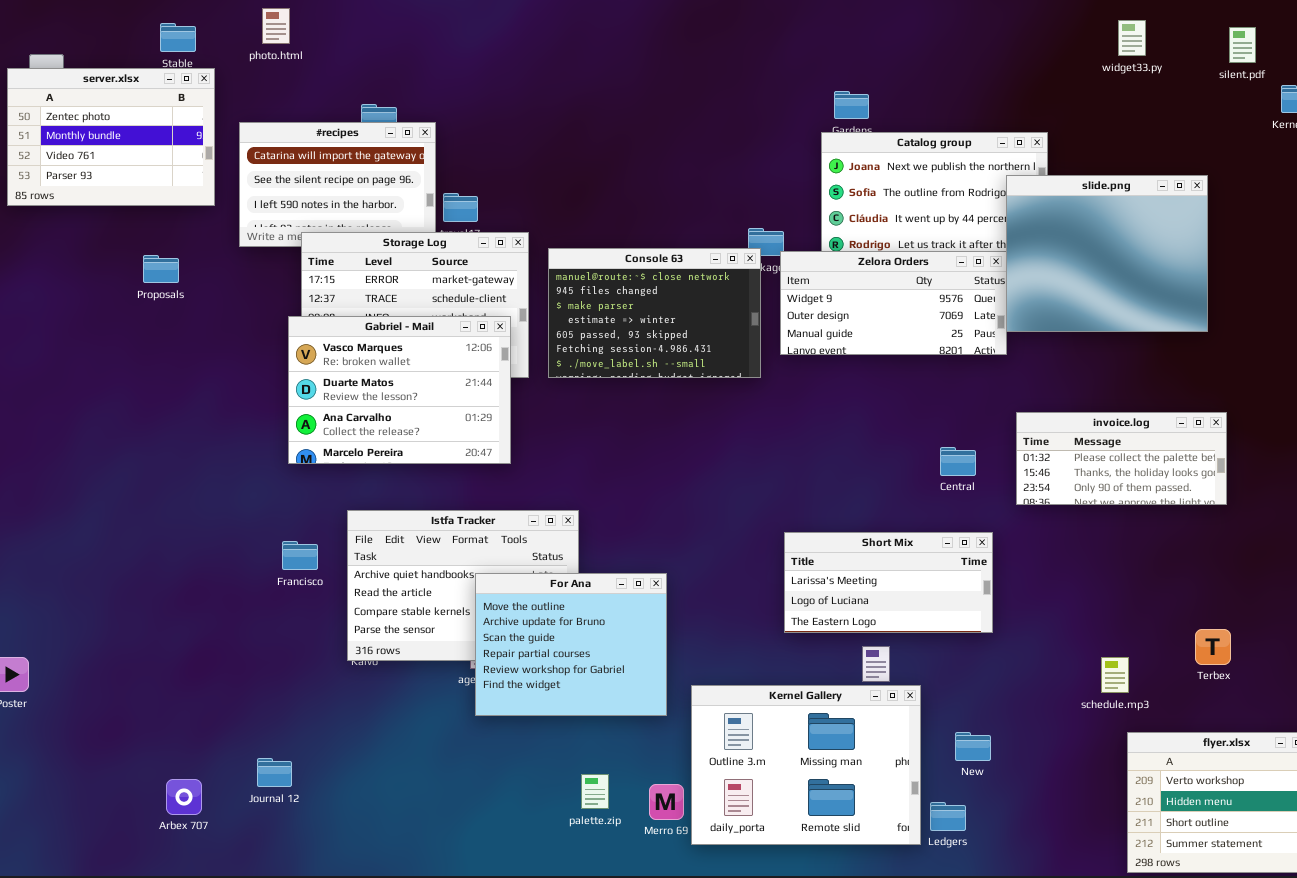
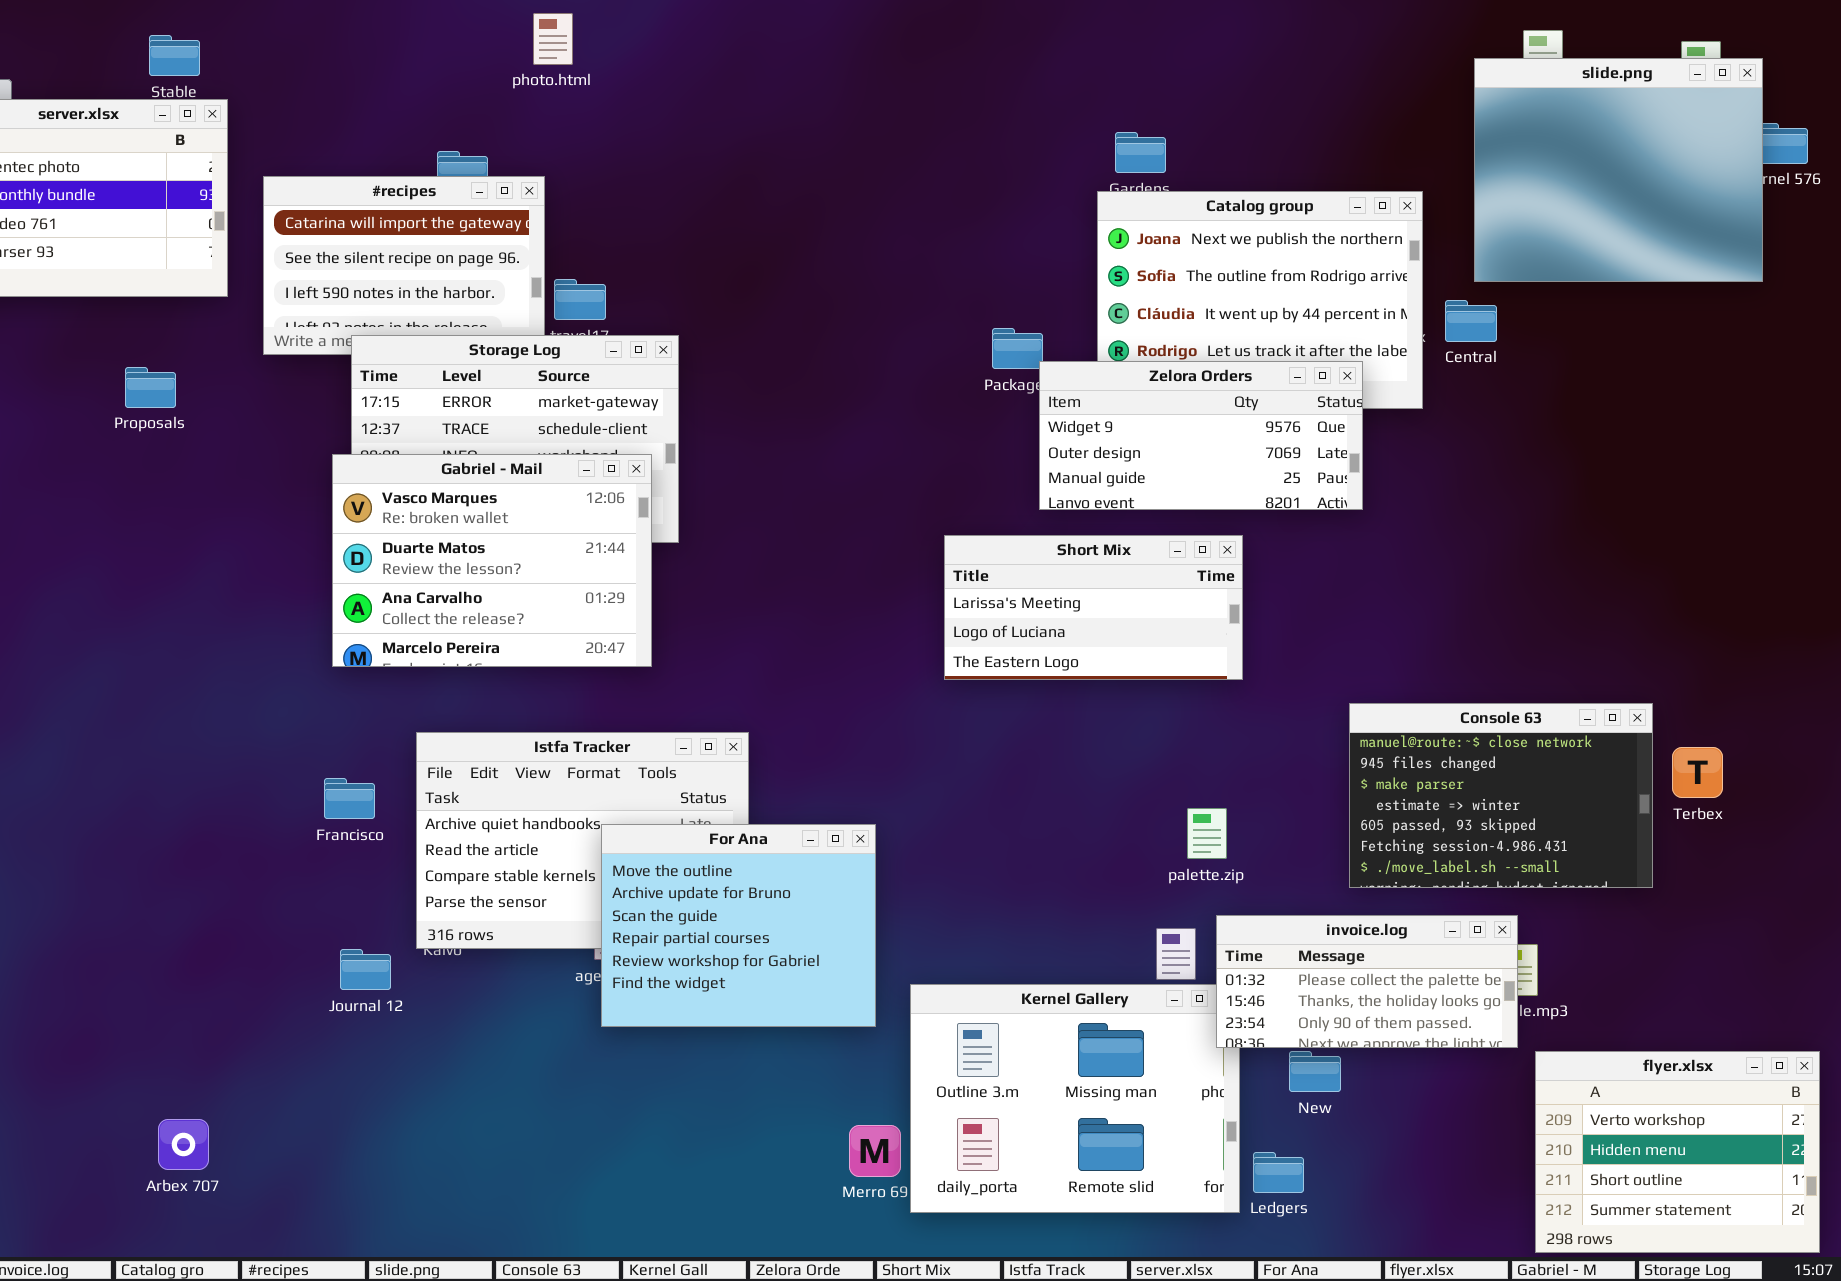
photo.html: [262,8,290,44] -> [533,13,573,65], moved
slide.png: [1006,175,1208,332] -> [1474,58,1763,282], moved
Console 63: [548,248,761,378] -> [1349,703,1653,888], moved
invoice.log: [1016,412,1227,505] -> [1216,915,1518,1048], moved
Central: [940,447,976,476] -> [1445,300,1497,342], moved
Short Mix: [784,532,993,633] -> [944,535,1243,680], moved
Terbex: [1195,629,1231,665] -> [1672,747,1723,798], moved
Journal 12: [257,758,292,787] -> [340,949,391,990], moved
palette.zip: [581,774,609,809] -> [1187,808,1227,859], moved

